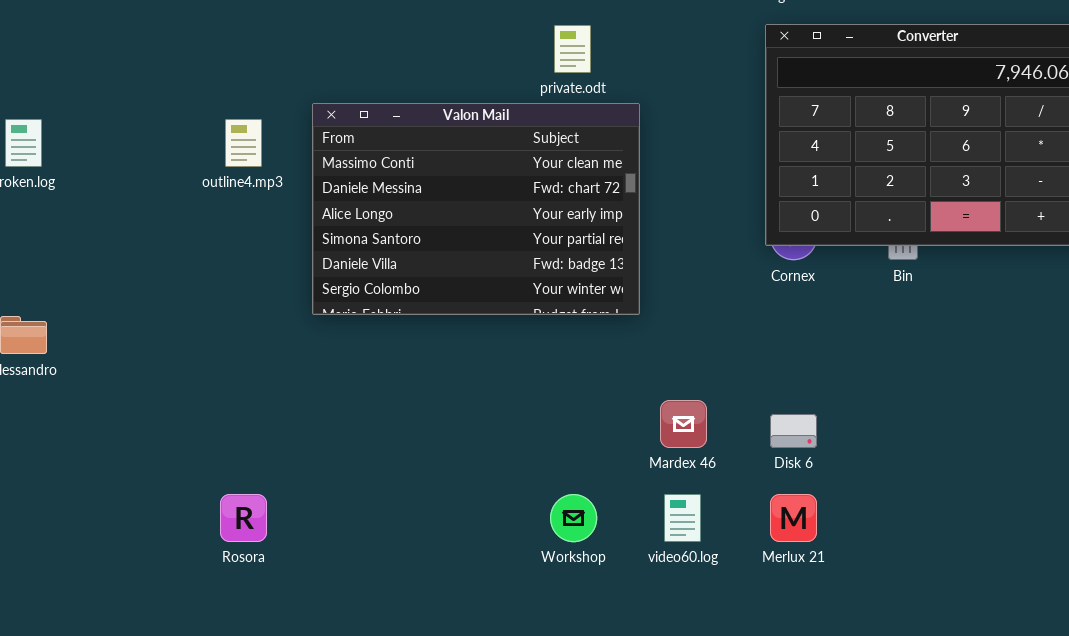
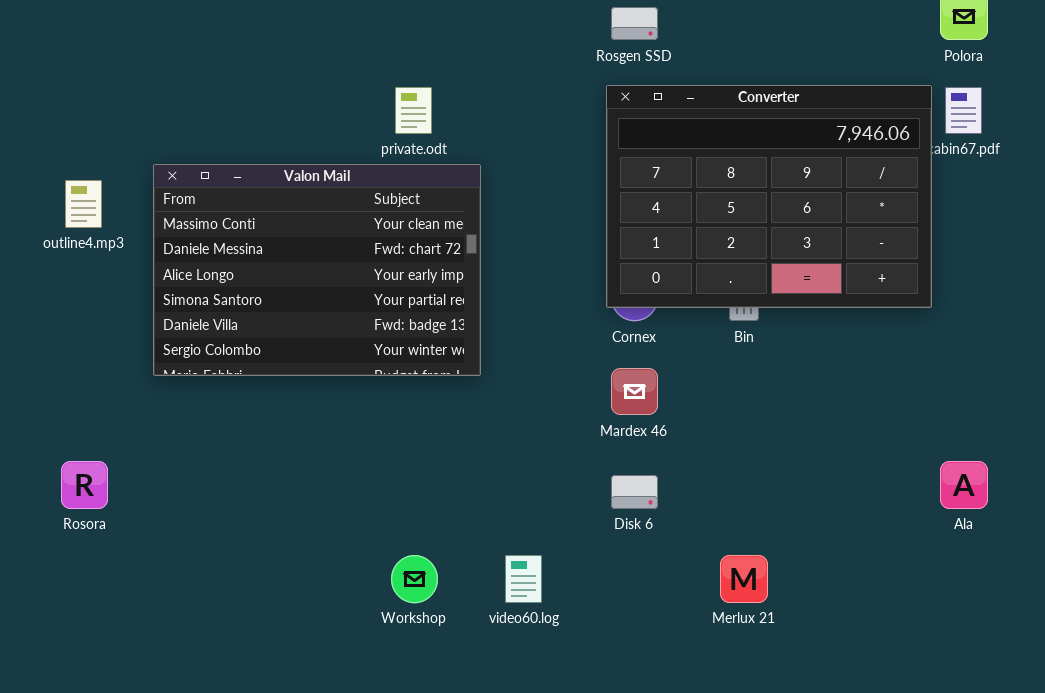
Mardex 46: [660,400,707,448] -> [611,368,658,415], moved
Rosora: [220,494,267,542] -> [61,461,108,509], moved
Merlux 21: [770,494,817,542] -> [720,555,768,603], moved

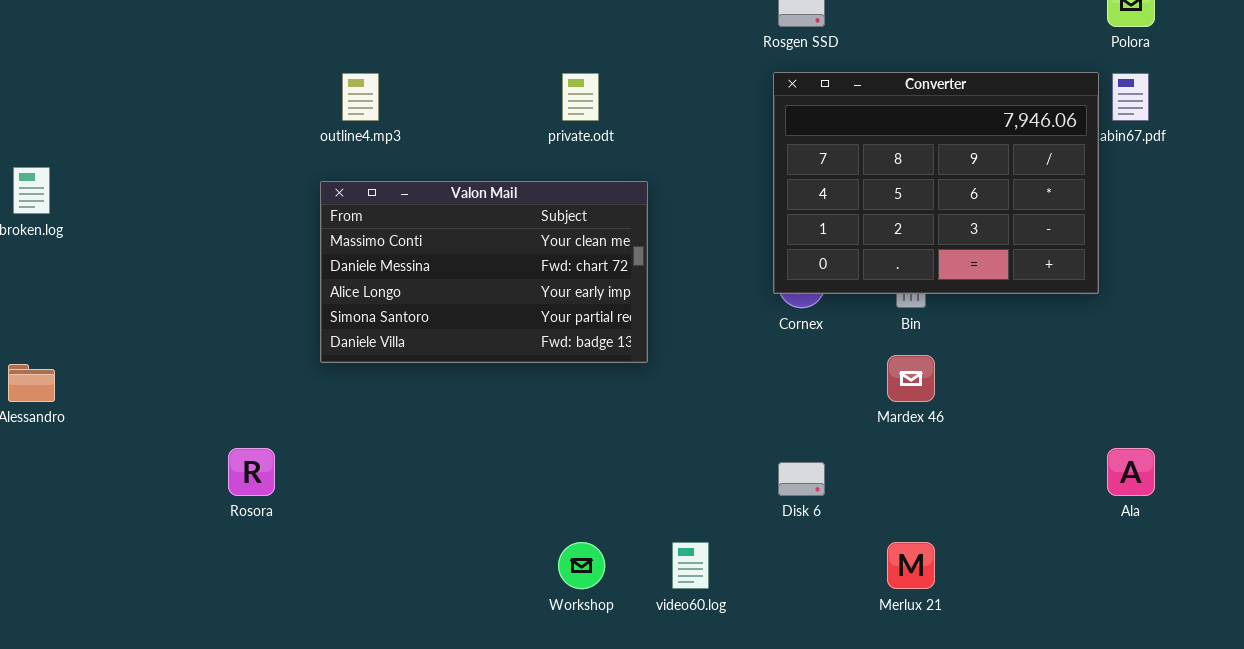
Valon Mail: [153,164,481,376] -> [320,181,648,363], resized
outline4.mp3: [65,180,102,228] -> [342,73,379,121], moved
Mardex 46: [611,368,658,415] -> [887,355,935,402], moved

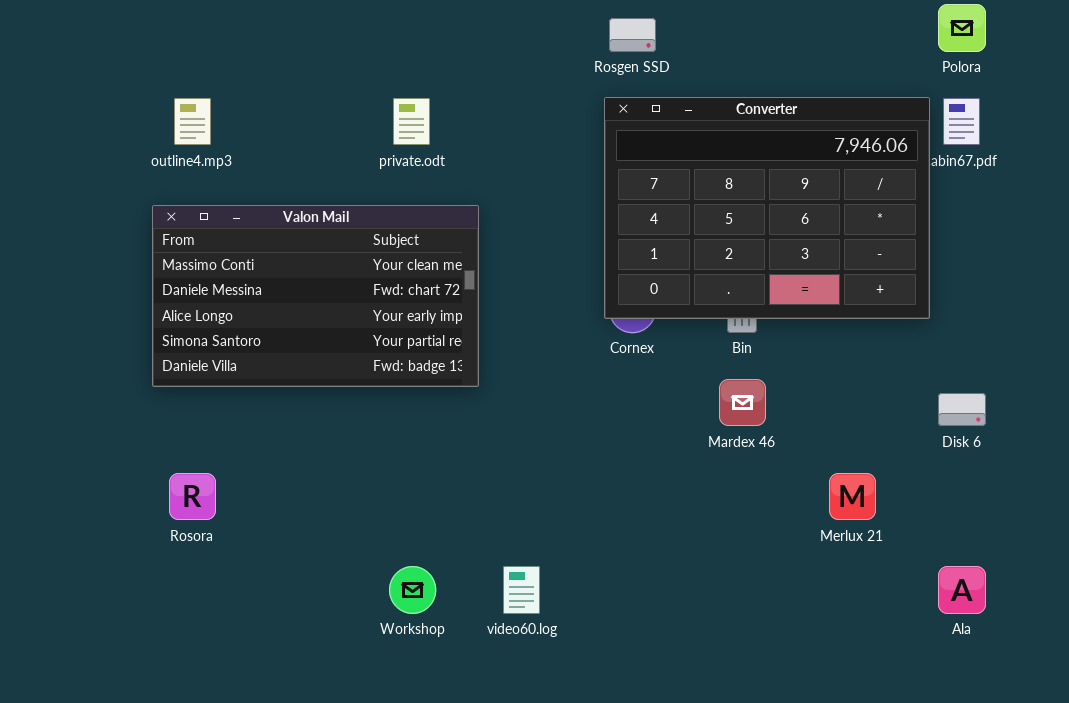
Rosora: [228,448,275,496] -> [169,473,216,520], moved
Ala: [1107,448,1155,496] -> [938,566,986,614], moved
Disk 6: [778,462,825,496] -> [938,393,986,426], moved
Merlux 21: [887,542,935,589] -> [829,473,876,520], moved

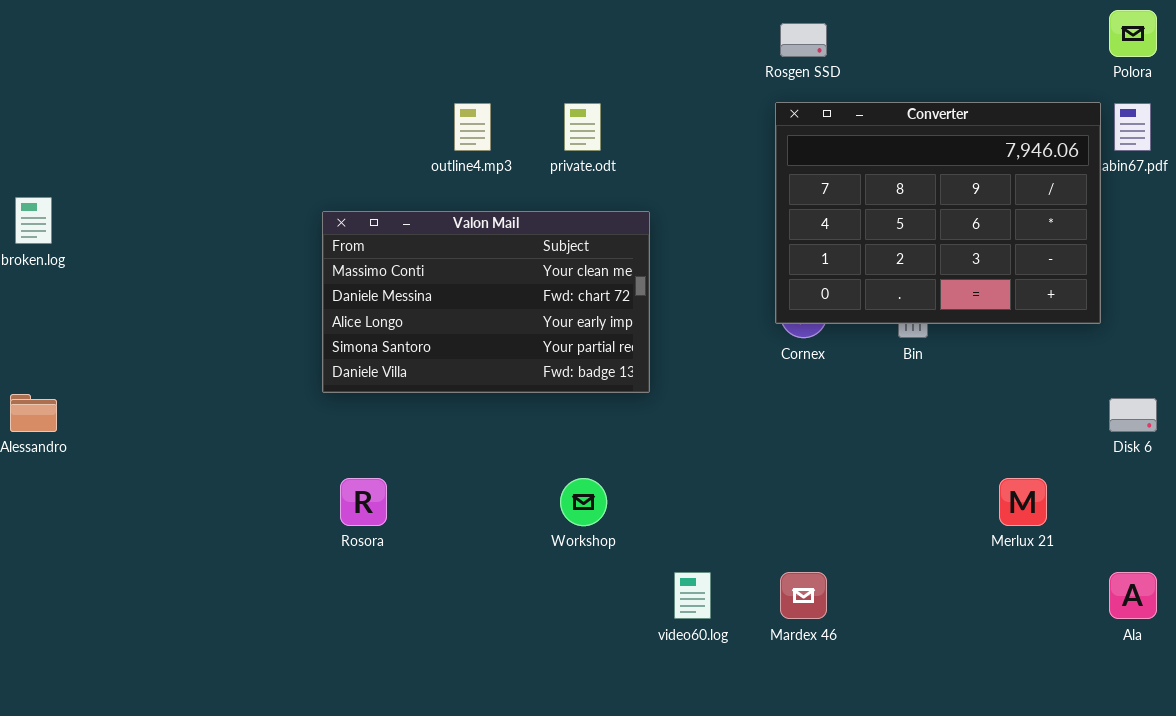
outline4.mp3: [174,98,211,145] -> [454,103,491,151], moved
Mardex 46: [719,379,766,426] -> [780,572,827,619], moved
Workshop: [389,566,436,614] -> [560,478,607,526], moved

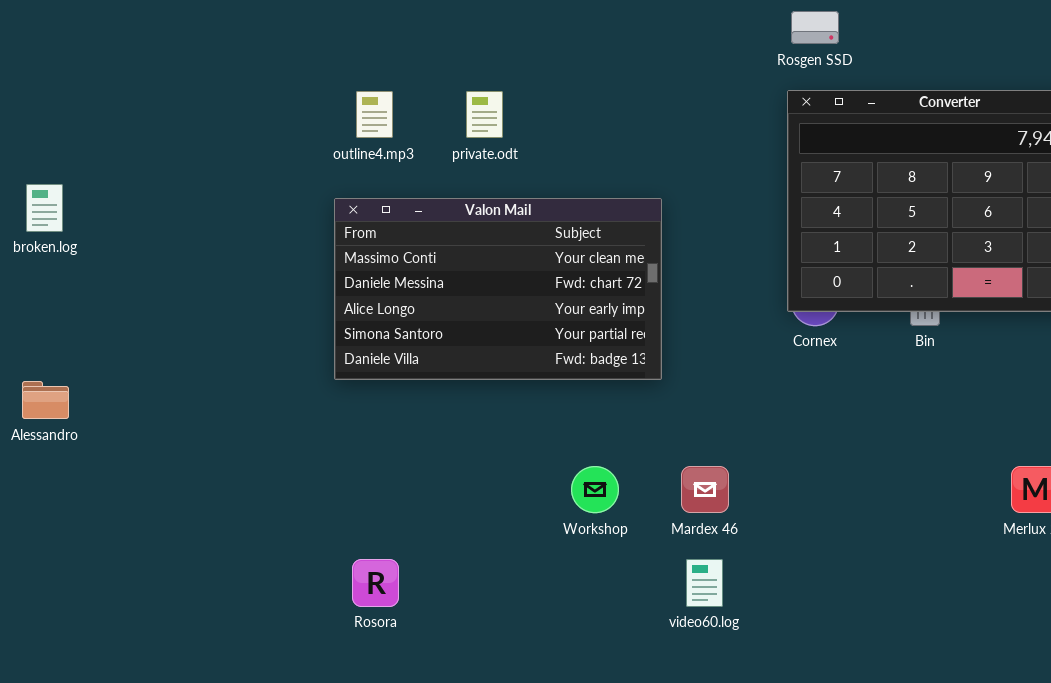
outline4.mp3: [454,103,491,151] -> [356,91,393,138], moved
private.odt: [564,103,601,151] -> [466,91,503,138], moved
Rosora: [340,478,387,526] -> [352,559,399,607], moved
Mardex 46: [780,572,827,619] -> [681,466,729,513], moved

